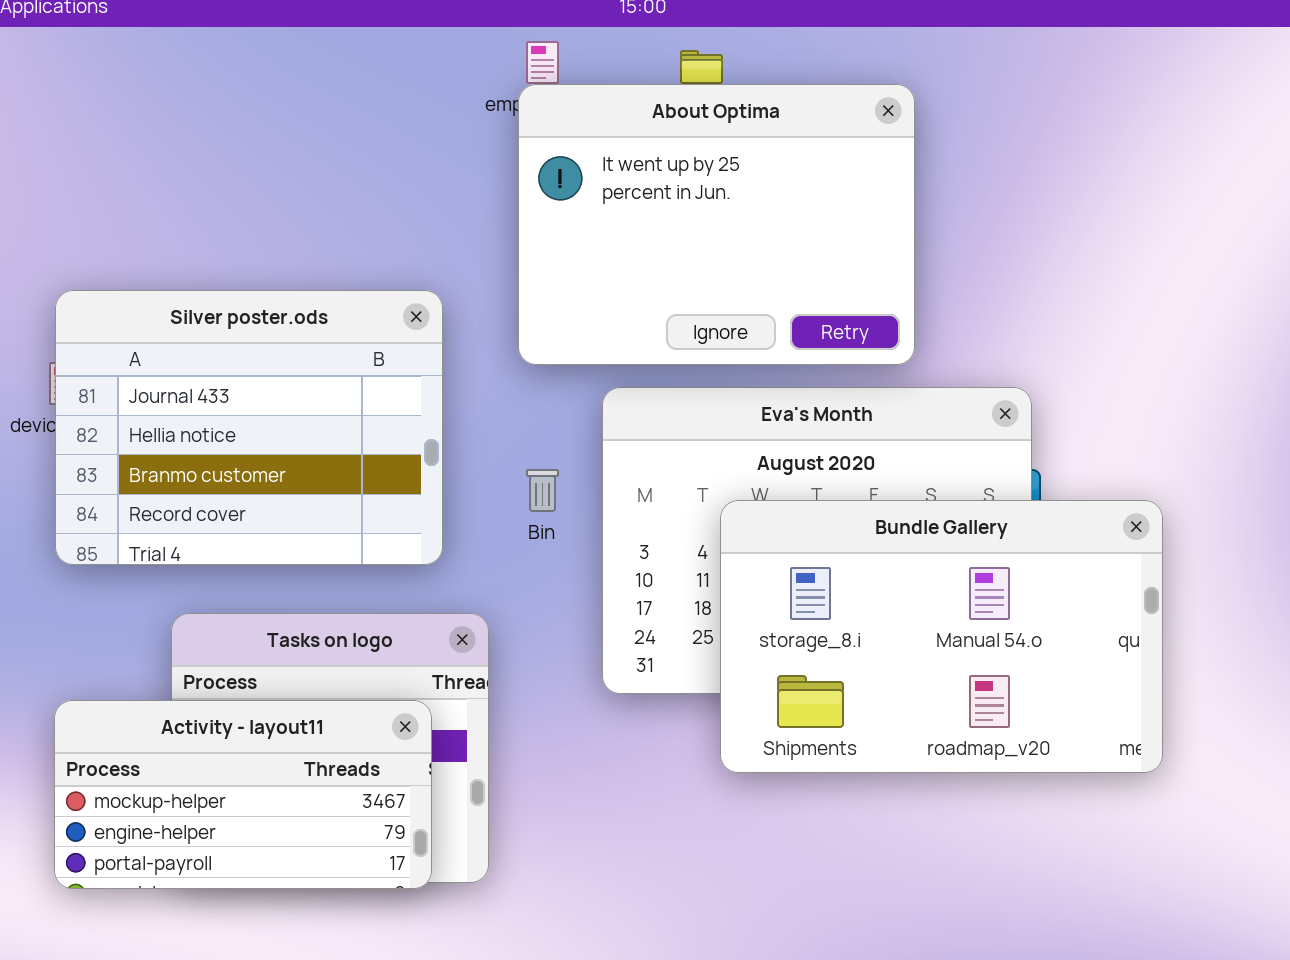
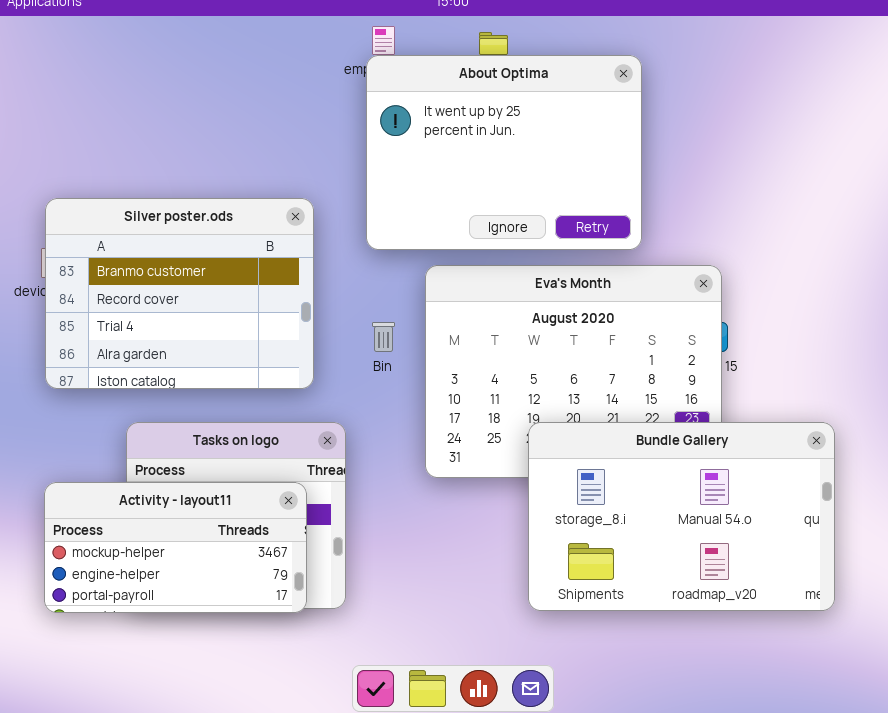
Silver poster.ods: [55,290,443,565] -> [45,198,314,389], scrolled down 2 rows
Bundle Gallery: [720,500,1163,773] -> [528,422,835,611], moved

